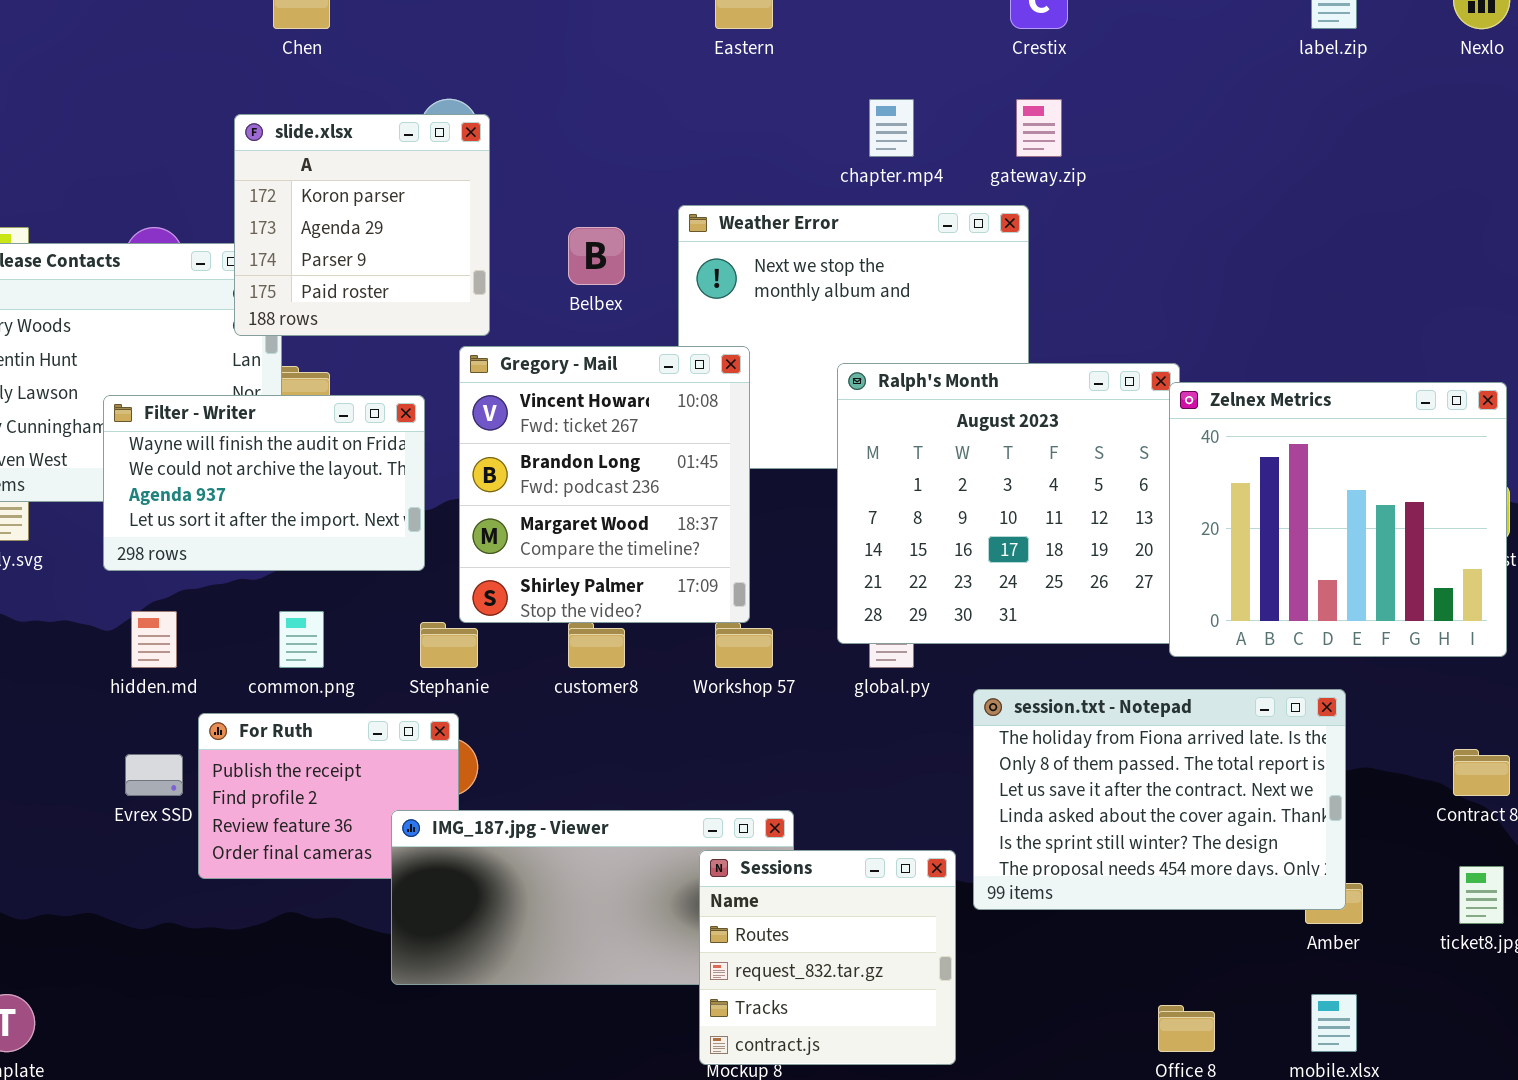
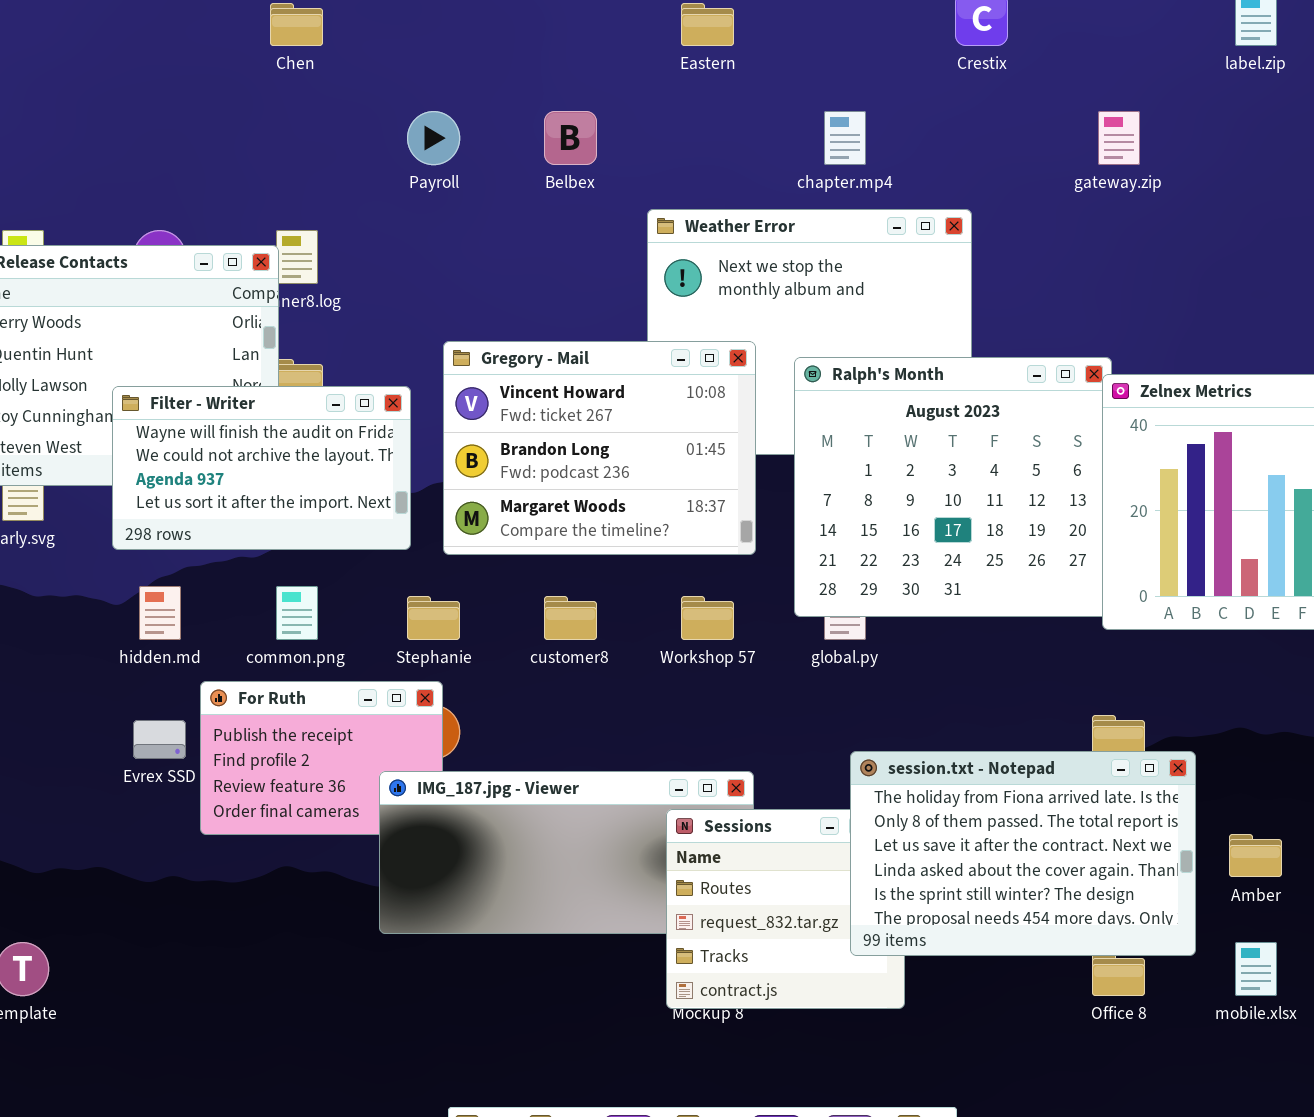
gateway.zip: [1016,99,1062,157] -> [1098,111,1140,165], moved
slide.xlsx: [234,114,490,336] -> none, closed
Belbex: [568,227,625,285] -> [544,111,597,165], moved
Gregory - Mail: [459,346,750,623] -> [443,341,756,555], resized
session.txt - Notepad: [973,689,1346,910] -> [850,751,1196,956], moved

